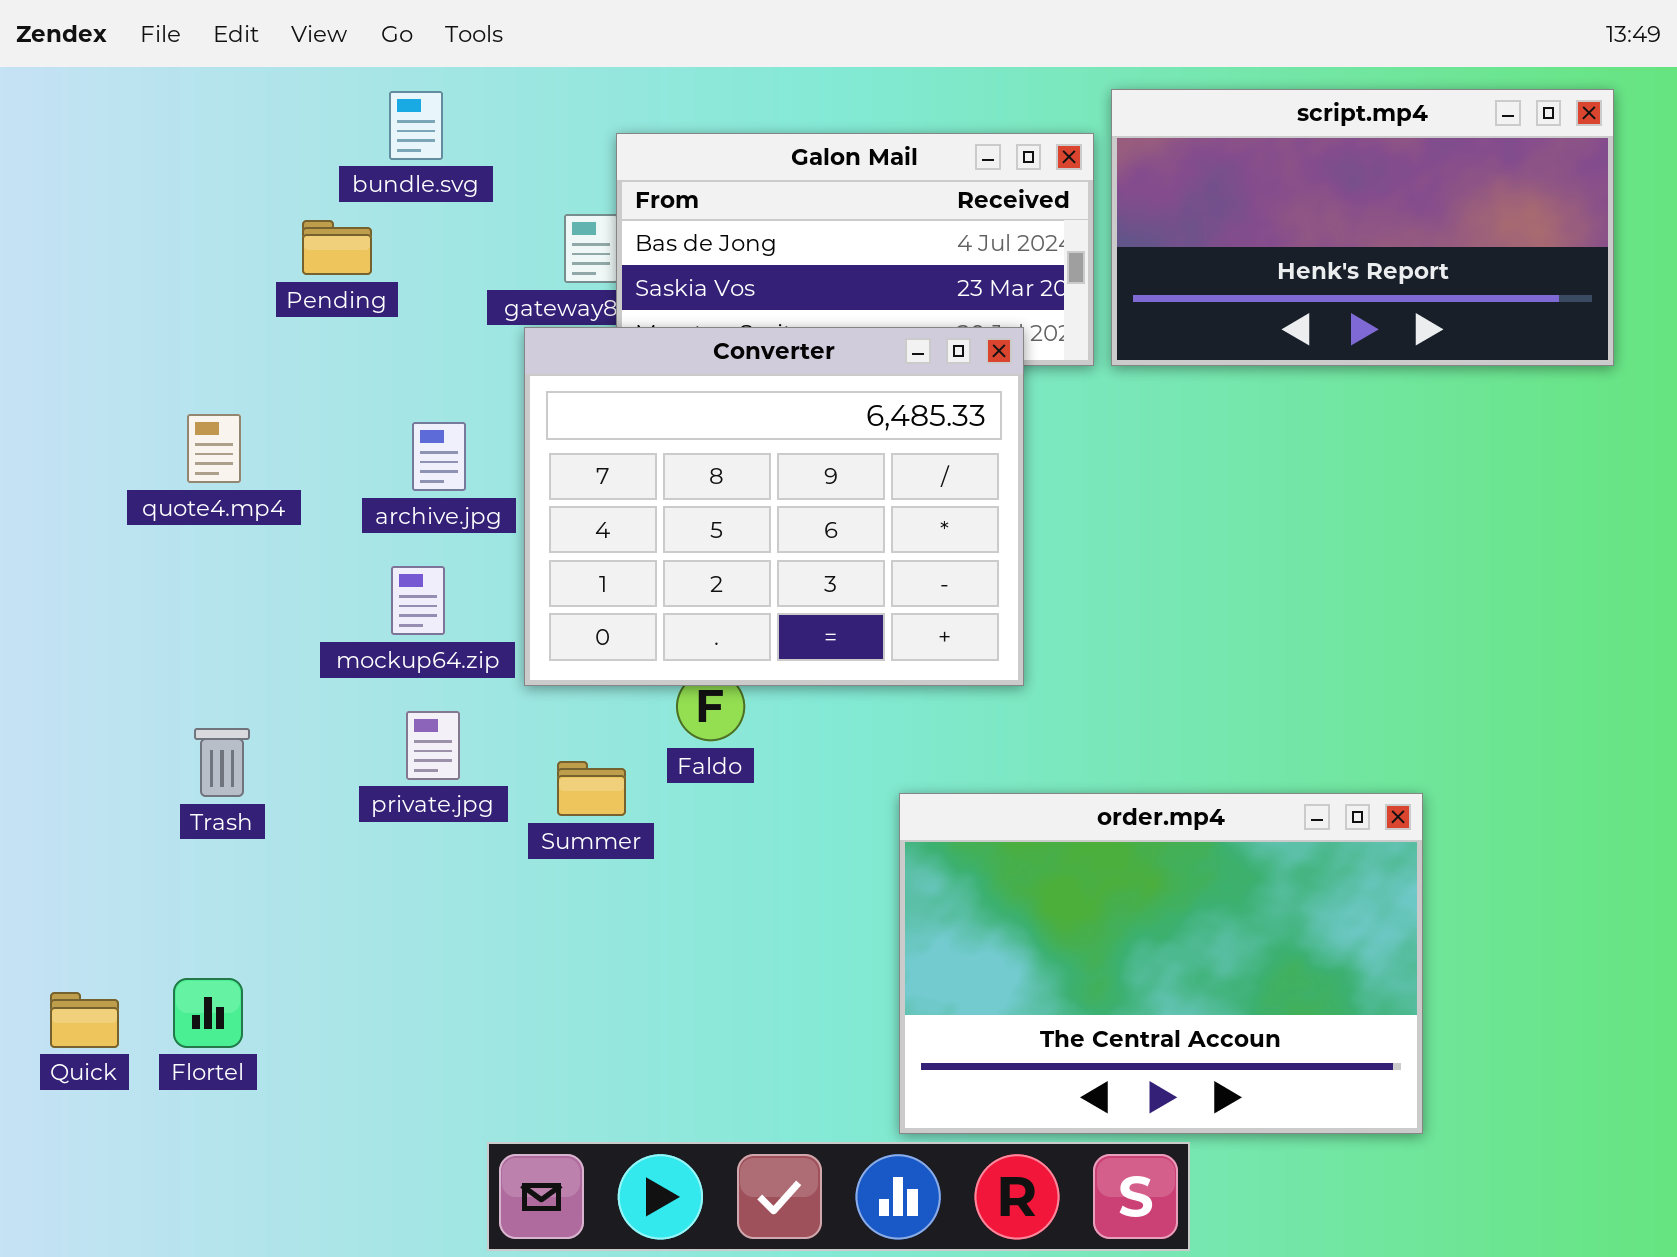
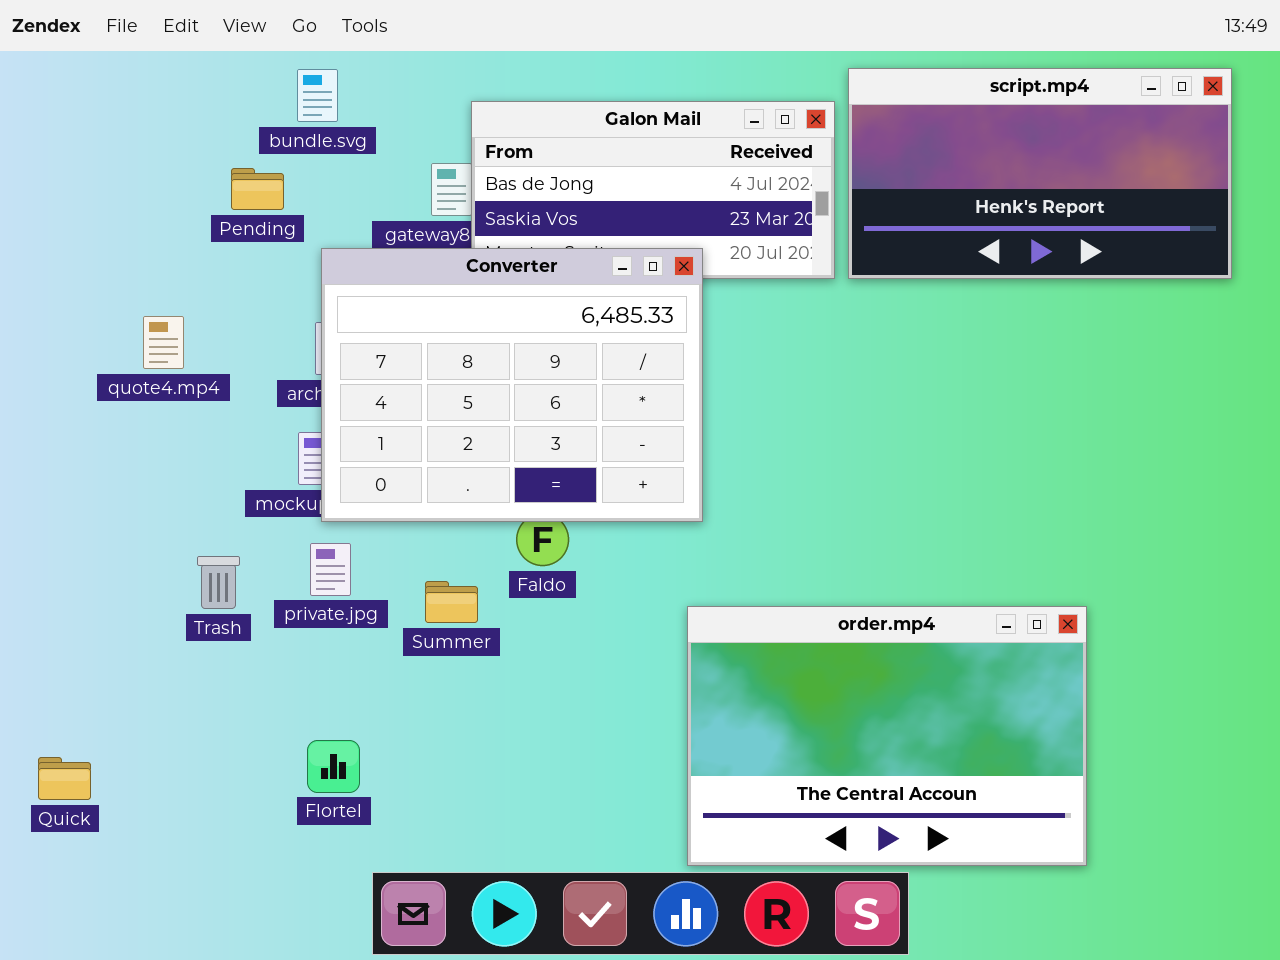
Converter: [524,327,1024,686] -> [321,248,703,522], moved
Trash: [194,728,250,797] -> [197,556,240,609], moved
Flortel: [173,978,243,1048] -> [307,740,360,793], moved

